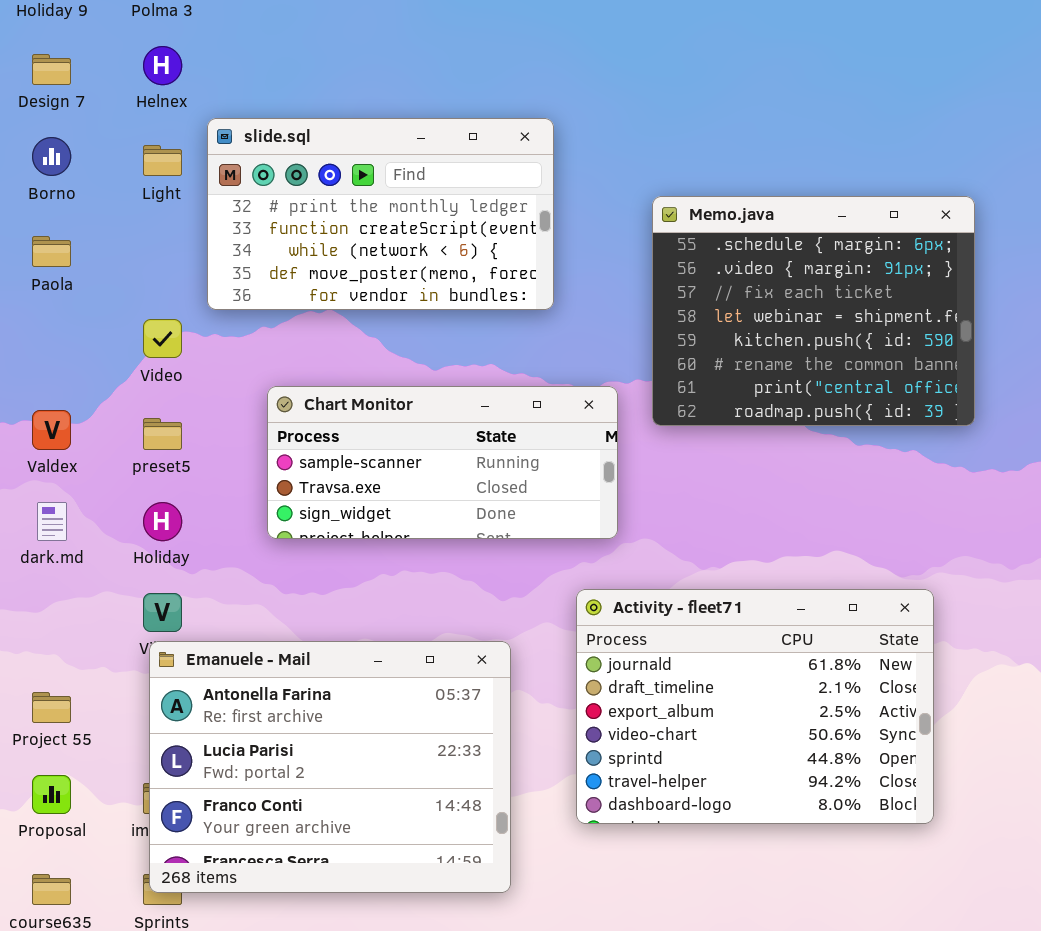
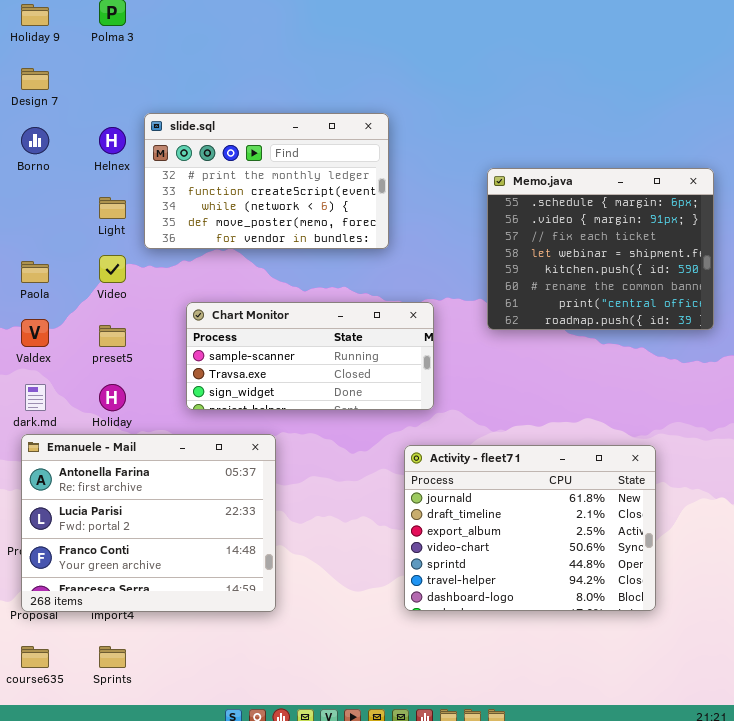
Helnex: [143,46,182,85] -> [99,127,126,154], moved
Light: [143,145,182,176] -> [99,197,126,219], moved
Memo.java: [652,196,975,426] -> [487,168,714,330], moved
Paola: [32,236,71,267] -> [21,261,49,283], moved
Emanuele - Mail: [149,641,511,893] -> [21,434,276,612], moved

